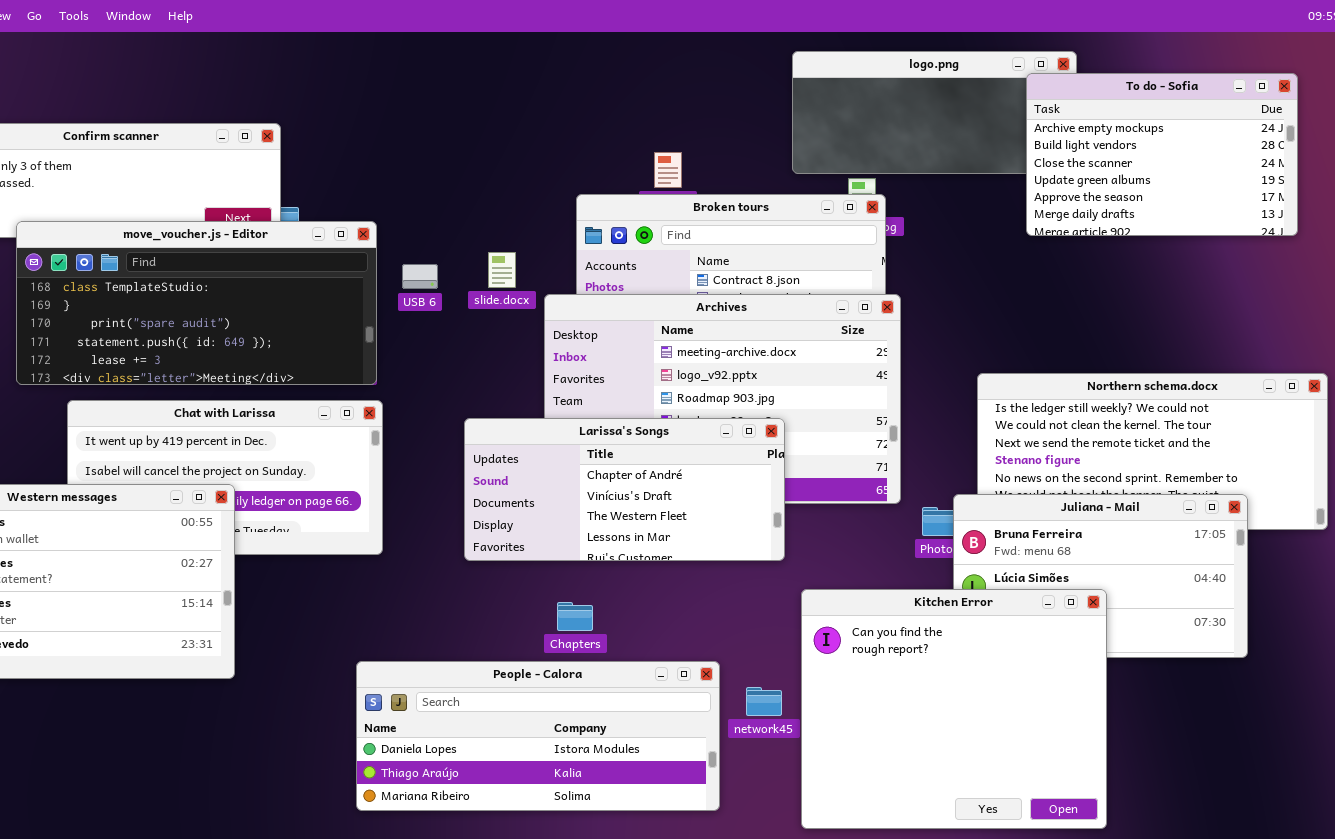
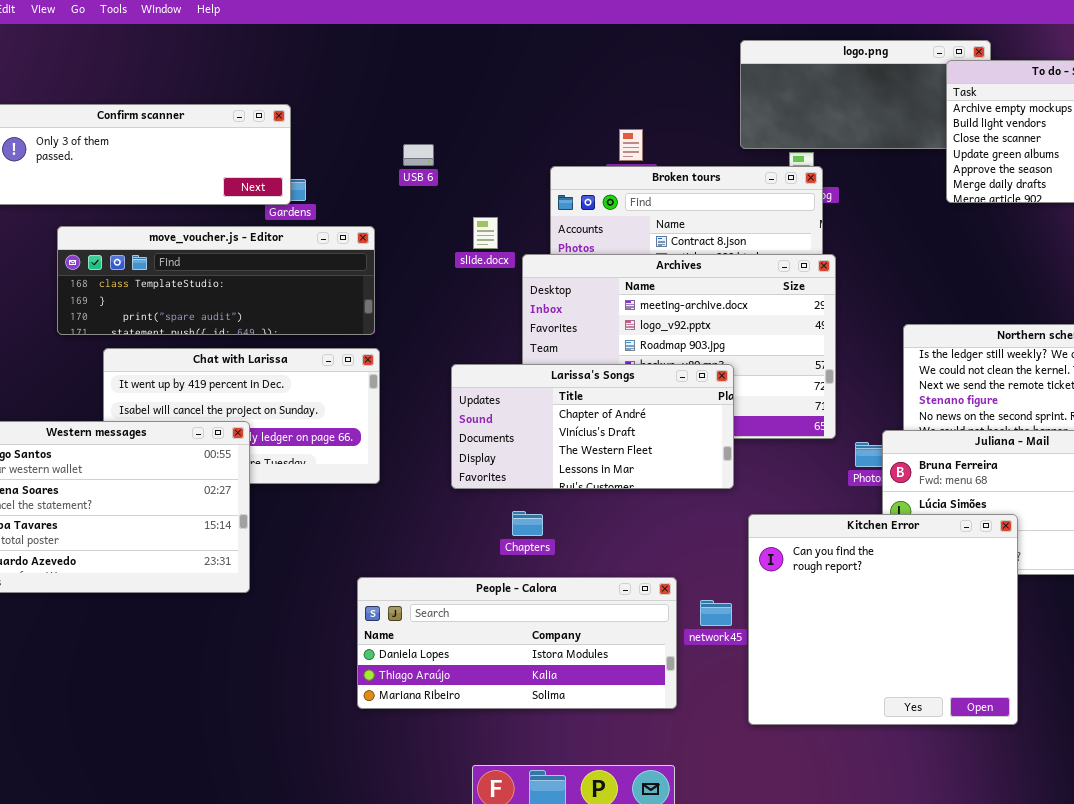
move_voucher.js - Editor: [16,221,377,385] -> [57,226,375,335], resized
USB 6: [402,264,438,289] -> [403,144,434,166], moved
Chapters: [557,602,593,631] -> [512,511,543,536], moved

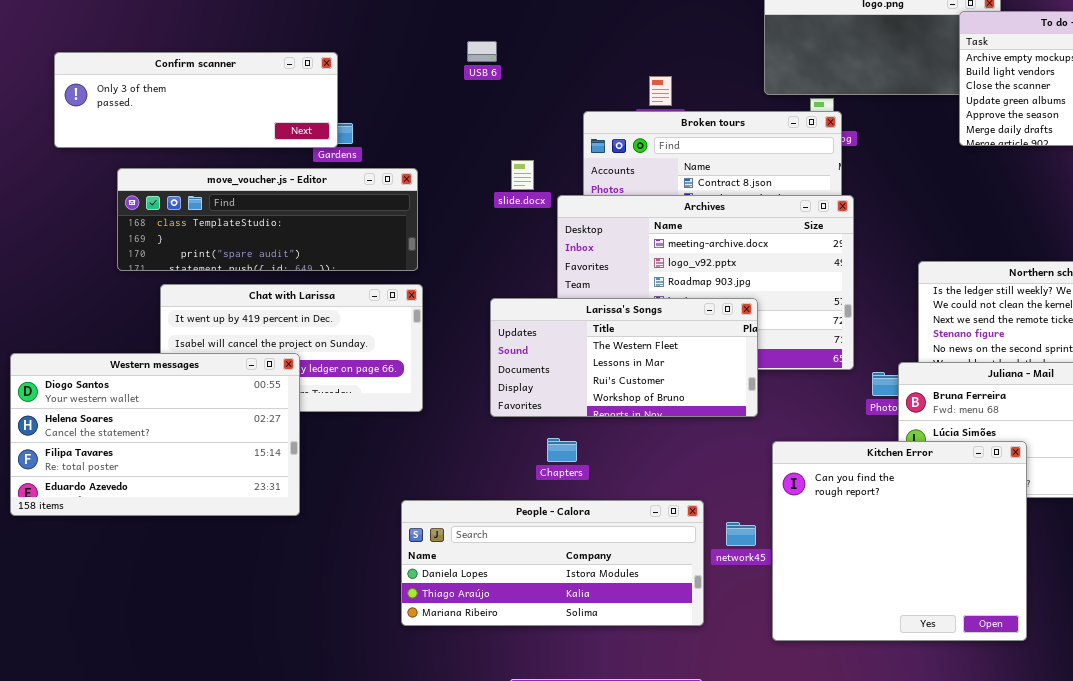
USB 6: [403,144,434,166] -> [467,41,497,62], moved
Larissa's Songs: [451,364,734,489] -> [490,298,758,417], scrolled down 2 rows

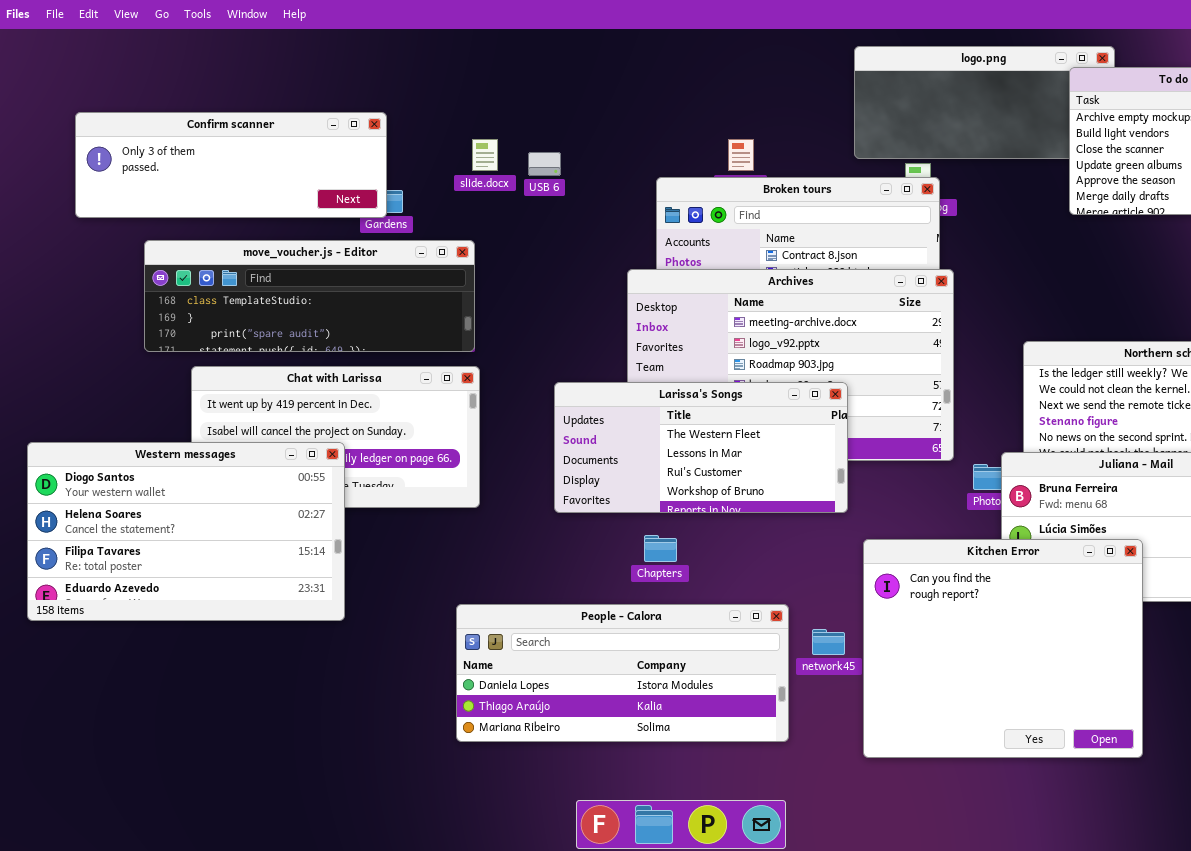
USB 6: [467,41,497,62] -> [528,152,561,176], moved
slide.docx: [511,160,534,190] -> [472,139,498,171], moved
Chapters: [547,438,577,462] -> [644,535,677,562], moved

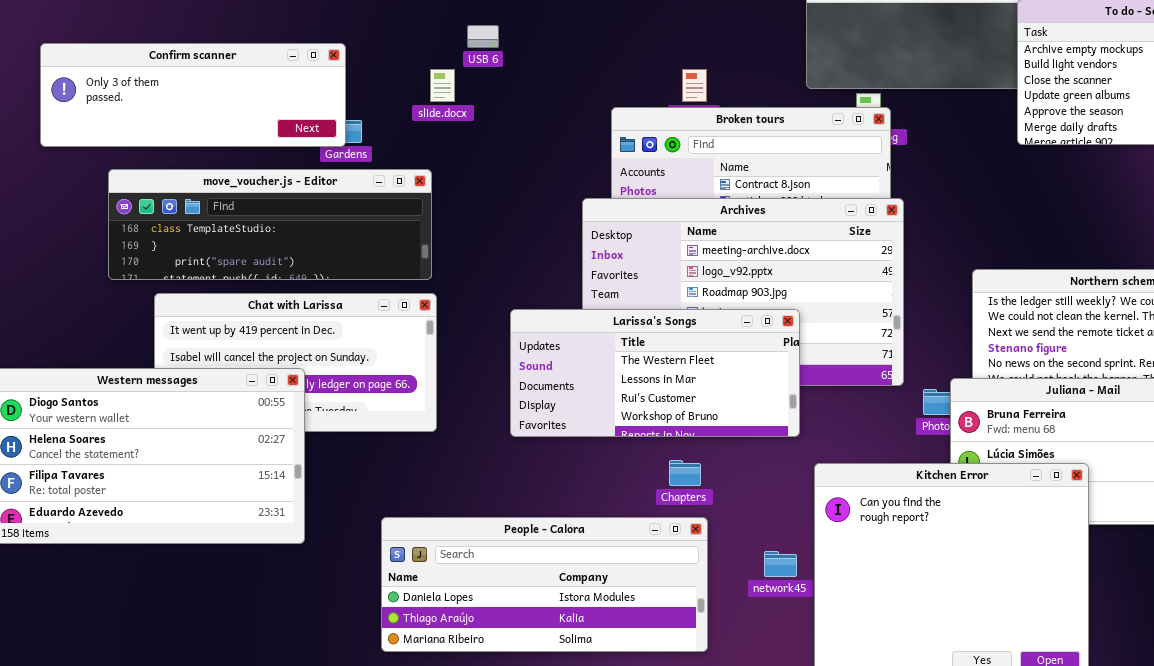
USB 6: [528,152,561,176] -> [467,25,499,48], moved
Chapters: [644,535,677,562] -> [669,460,701,486], moved
People - Calora: [456,604,789,742] -> [381,517,708,652], moved

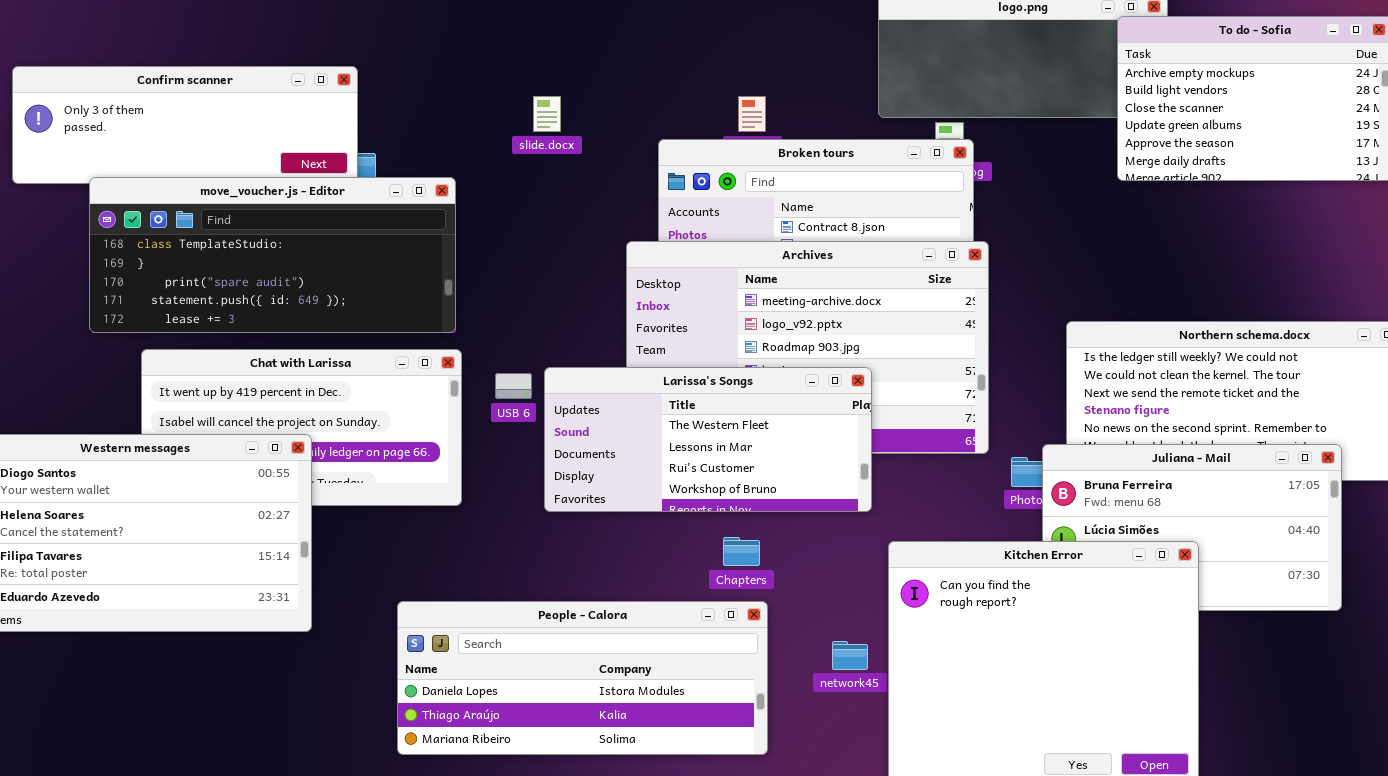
USB 6: [467,25,499,48] -> [495,373,532,399], moved
slide.docx: [430,69,455,102] -> [533,96,561,132], moved
move_voucher.js - Editor: [108,169,432,280] -> [89,177,456,333], resized

